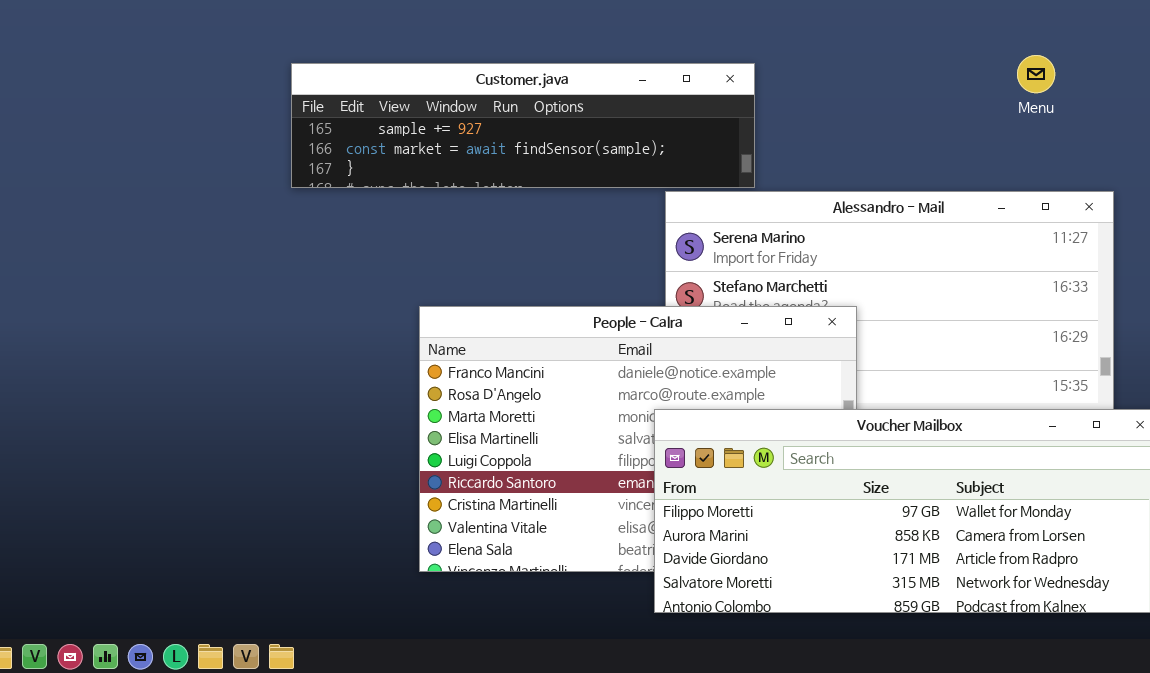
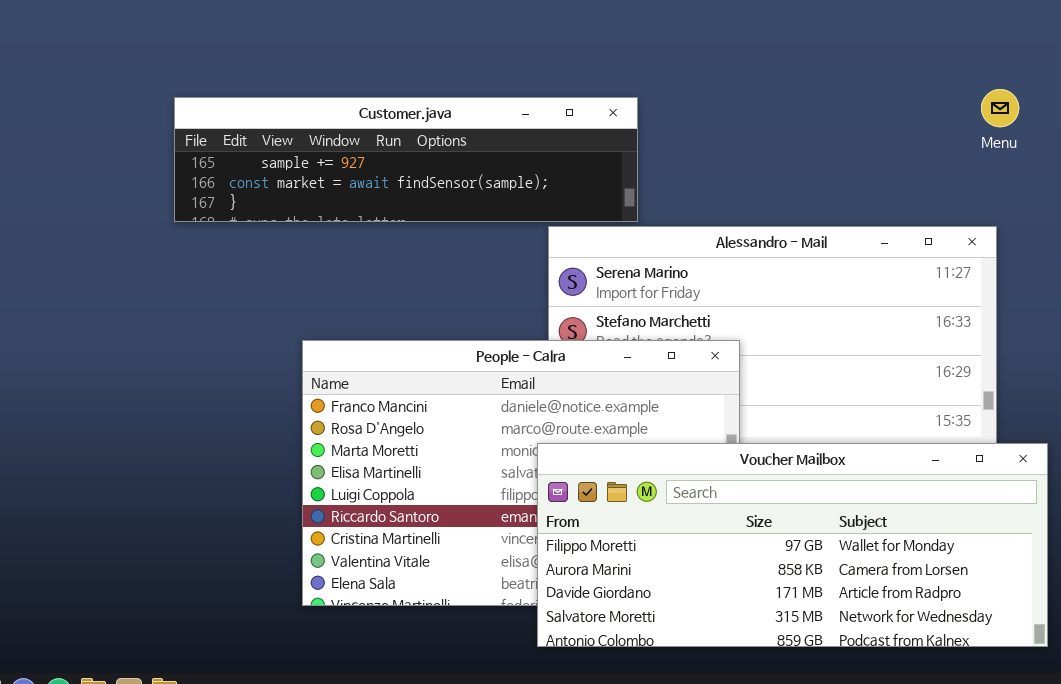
Menu: [1017,55,1055,93] -> [981,89,1019,127], moved

